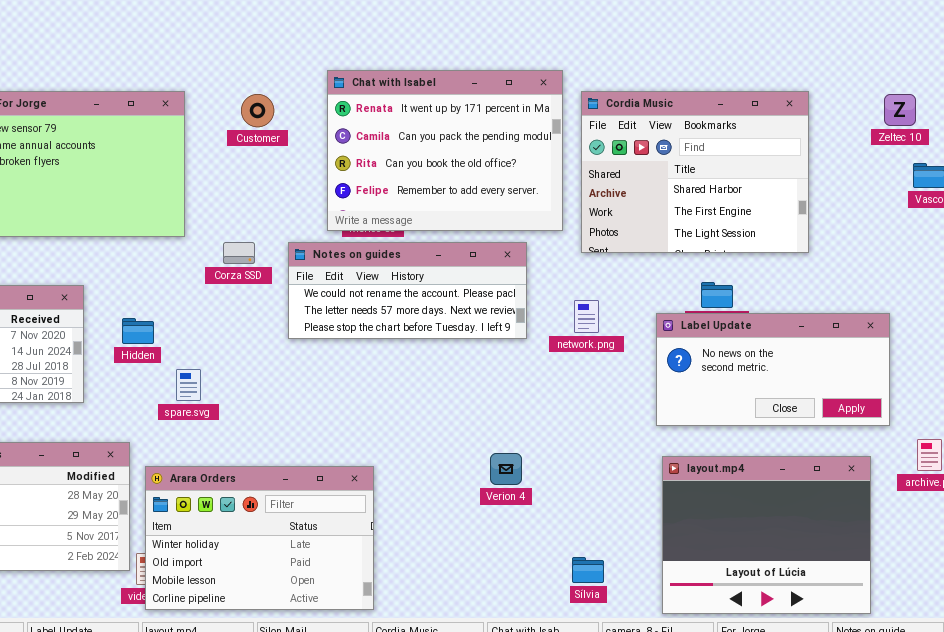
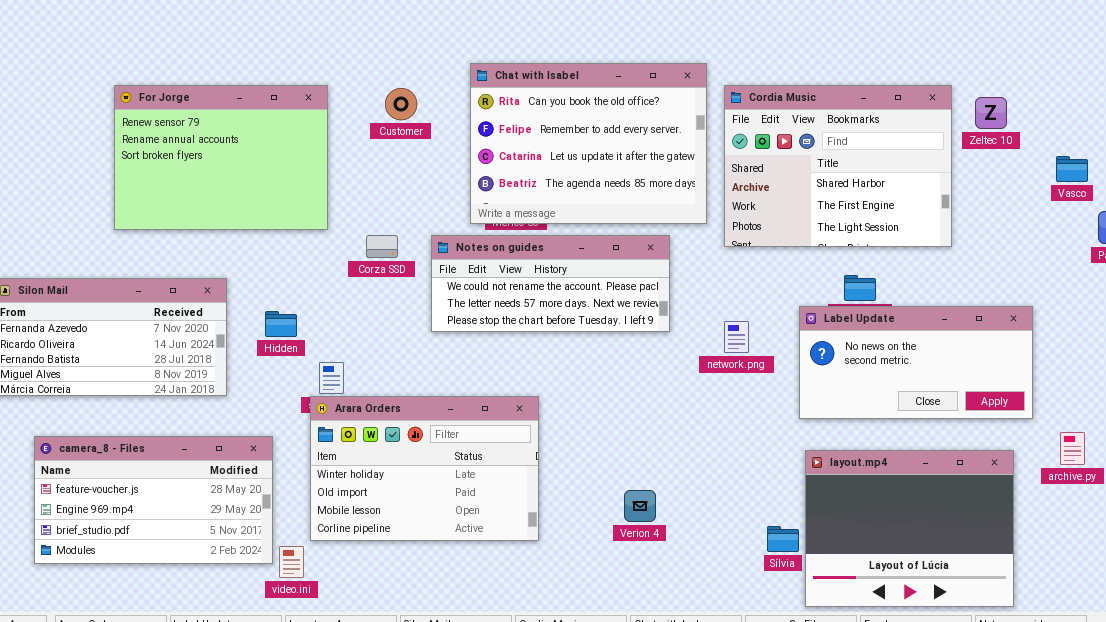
Chat with Isabel: [327,70,563,231] -> [470,63,707,224], scrolled down 2 rows
Zeltec 10: [884,94,916,126] -> [975,97,1007,129], moved
network.png: [574,300,599,333] -> [724,321,749,353], moved
Verion 4: [490,453,522,485] -> [624,490,656,522], moved
Arara Orders: [145,466,374,610] -> [310,396,539,541], moved
Sílvia: [572,557,604,583] -> [767,526,799,552], moved

